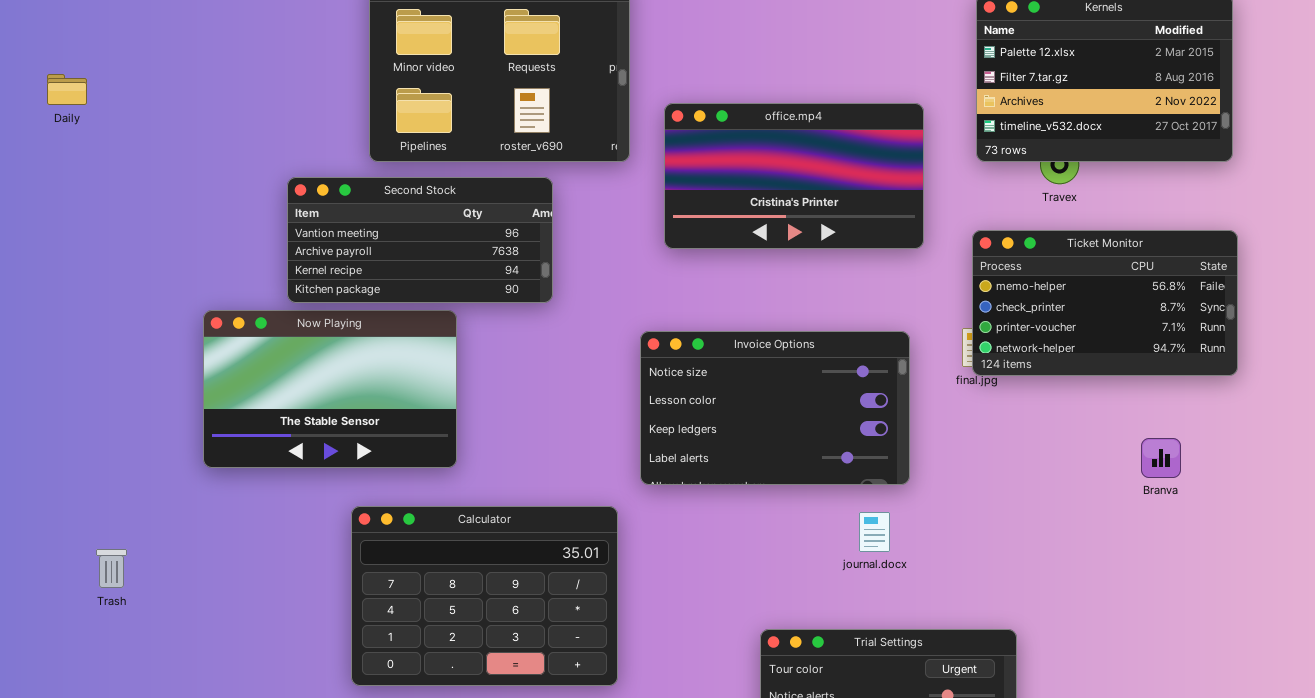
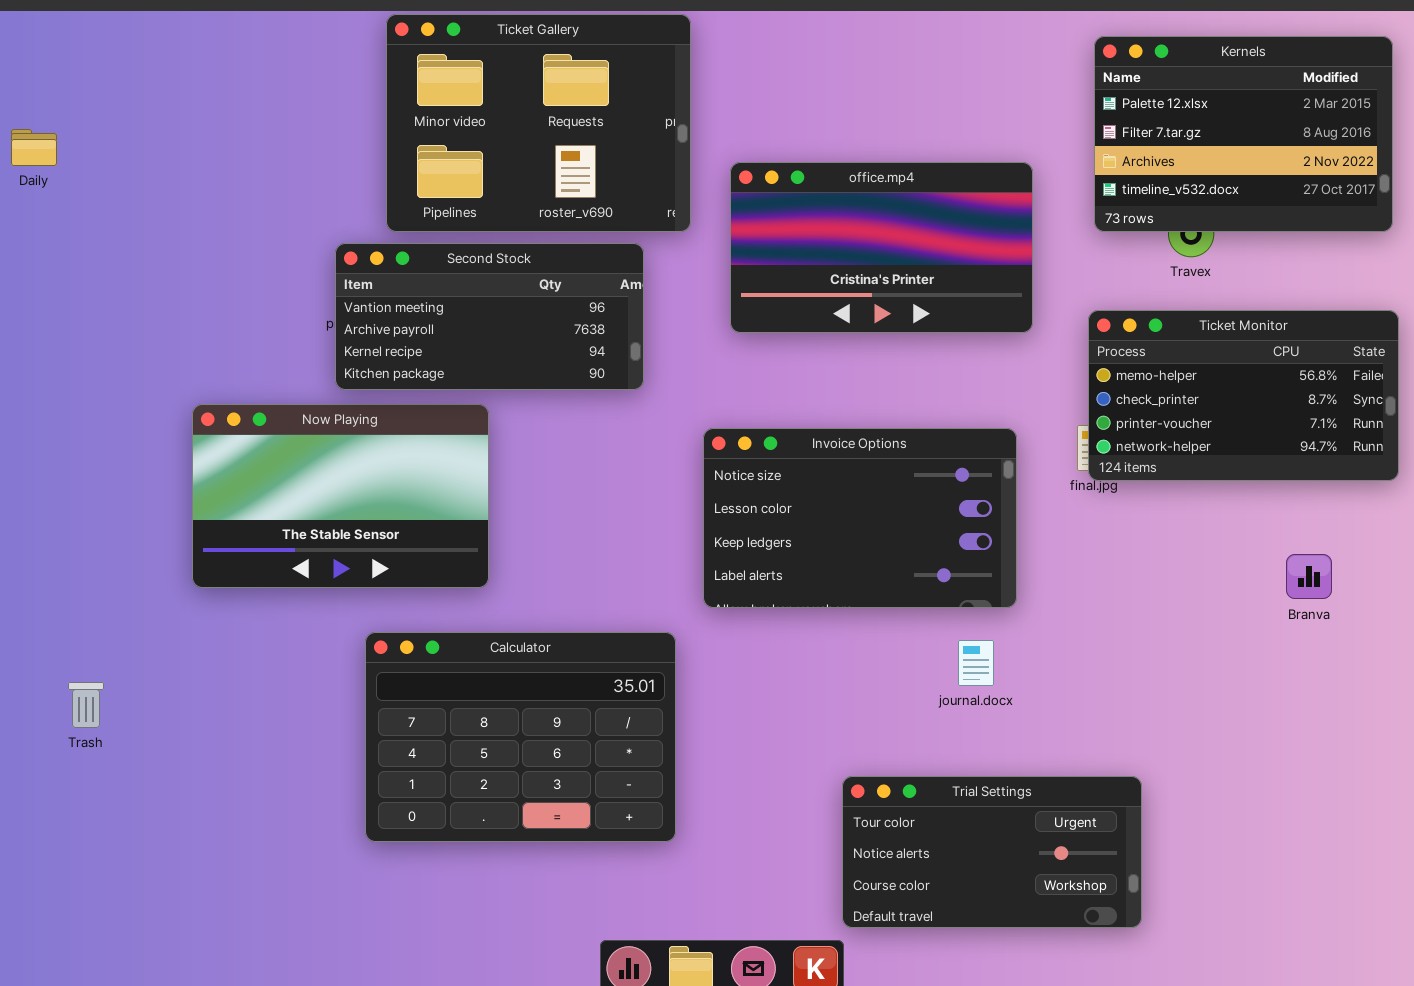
Second Stock: [287,177,553,303] -> [335,243,644,390], moved

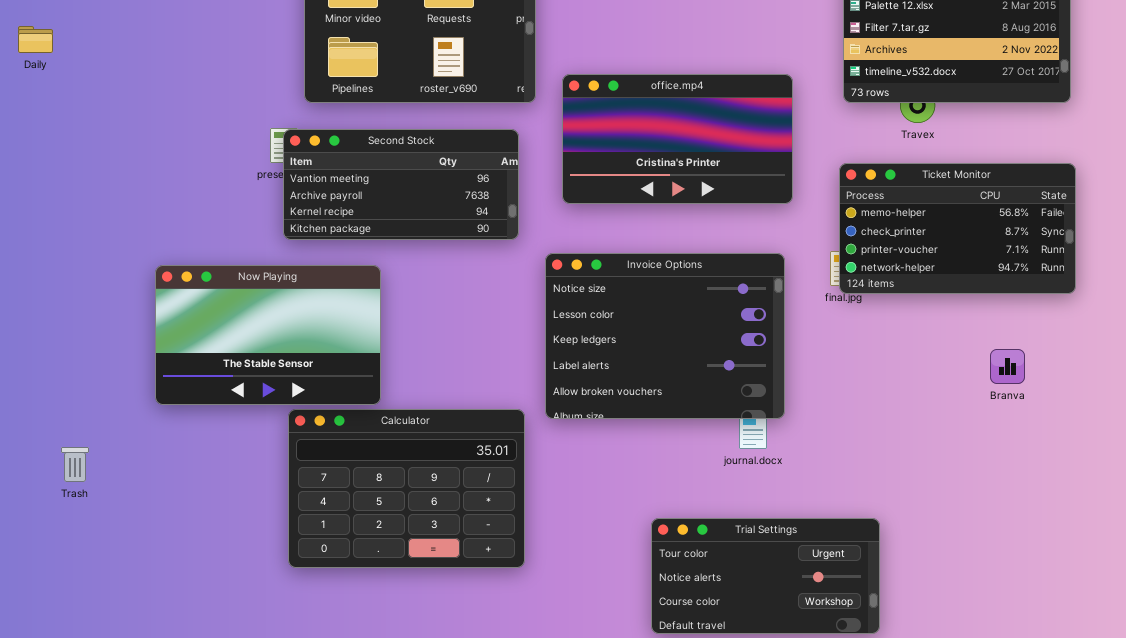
office.mp4: [730,162,1033,333] -> [562,74,793,204], moved
Second Stock: [335,243,644,390] -> [283,129,519,240], moved
Now Playing: [192,404,489,588] -> [155,265,381,405], moved
Invoice Options: [703,428,1017,608] -> [545,253,785,419], resized

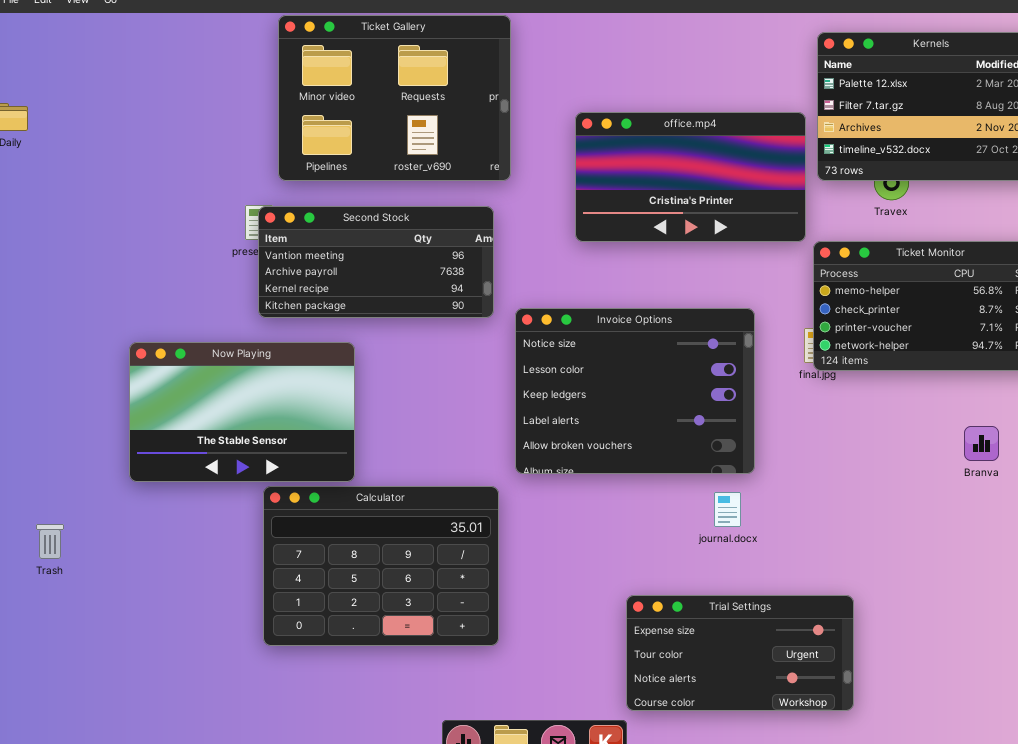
office.mp4: [562,74,793,204] -> [575,112,806,242], moved
Invoice Options: [545,253,785,419] -> [515,308,755,474], moved
Trial Settings: [651,518,880,634] -> [626,595,854,711], scrolled up 1 row

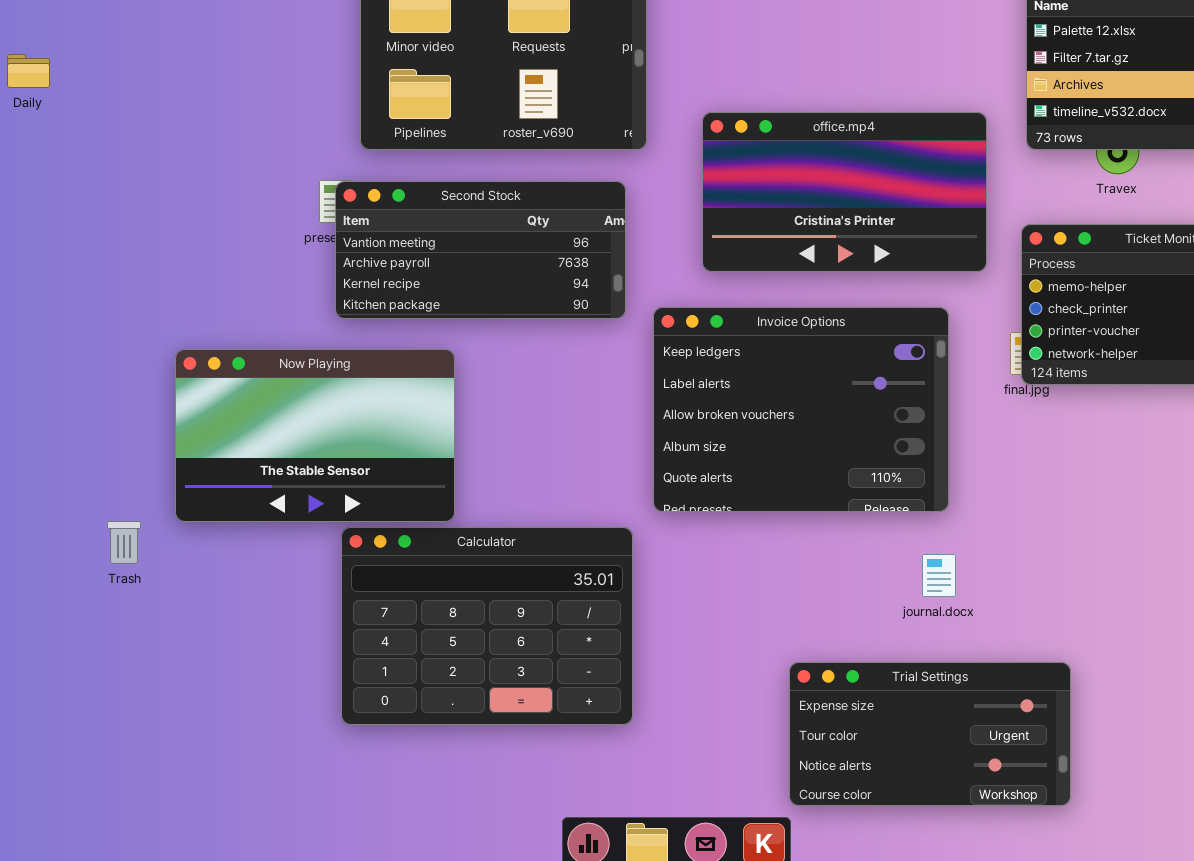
office.mp4: [575,112,806,242] -> [702,112,987,272], moved
Invoice Options: [515,308,755,474] -> [653,307,949,512], scrolled down 2 rows
journal.docx: [714,492,741,527] -> [922,554,956,597], moved
Trash: [36,524,64,559] -> [107,521,141,564], moved

